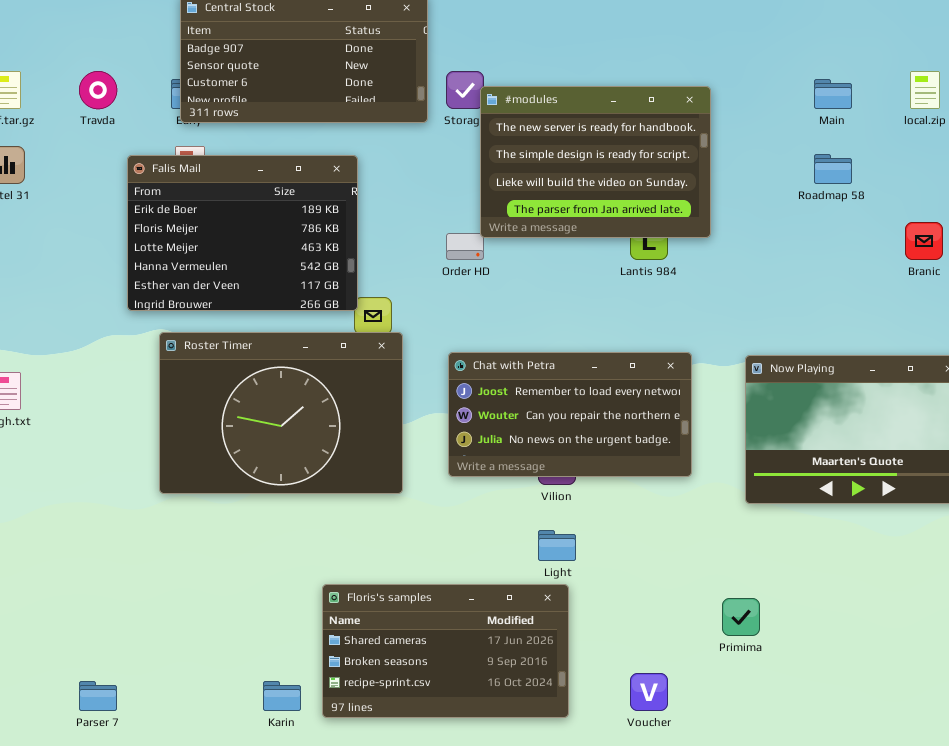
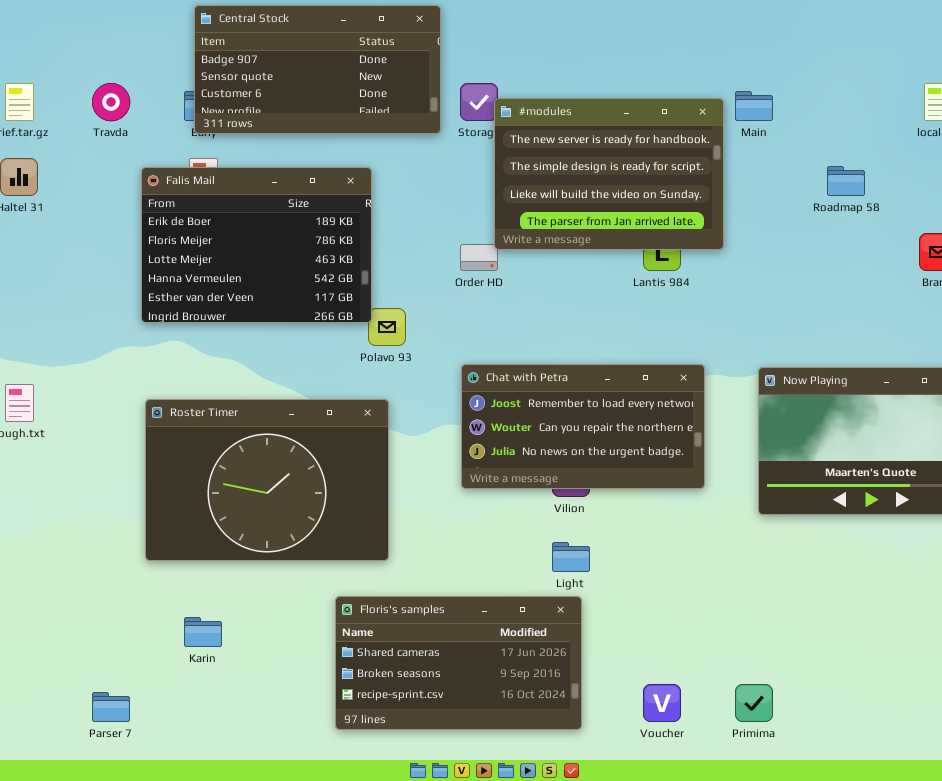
Main: [814,79,852,109] -> [735,91,773,121], moved
Roster Timer: [159,332,403,494] -> [145,399,389,561], moved
Primima: [722,598,760,636] -> [735,684,773,722], moved
Karin: [263,681,301,711] -> [184,617,222,647], moved

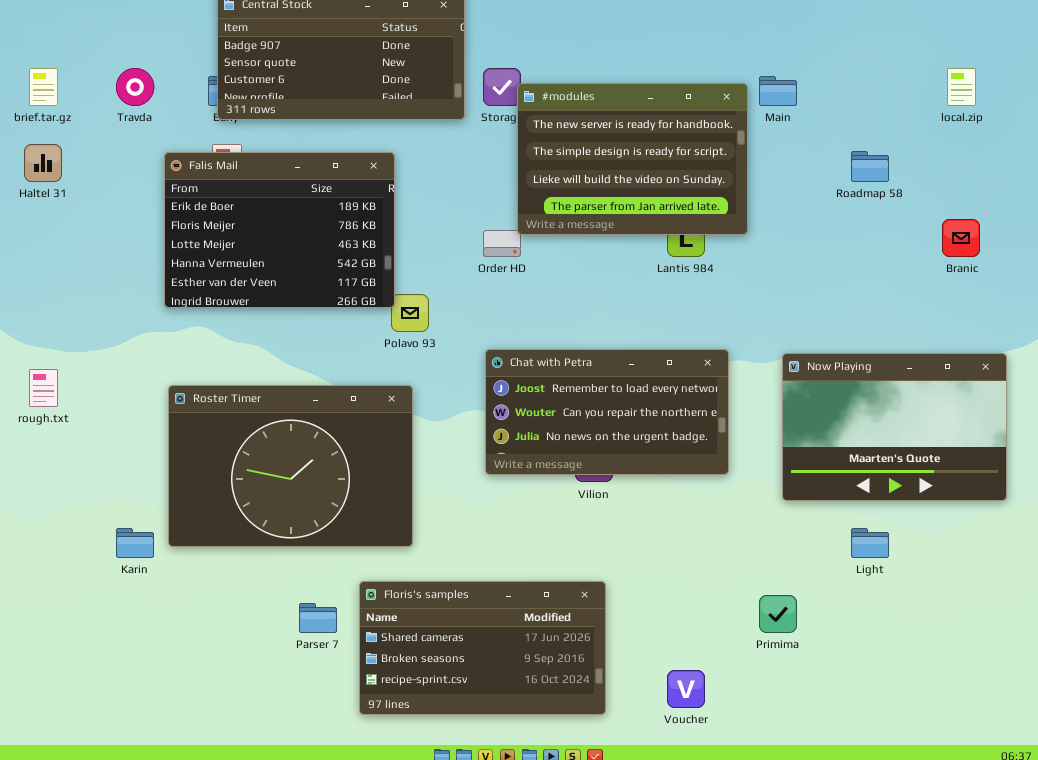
Light: [552,542,590,572] -> [851,528,889,558], moved
Karin: [184,617,222,647] -> [116,528,154,558], moved
Primima: [735,684,773,722] -> [759,595,797,633], moved
Parser 7: [92,692,130,722] -> [299,603,337,633], moved

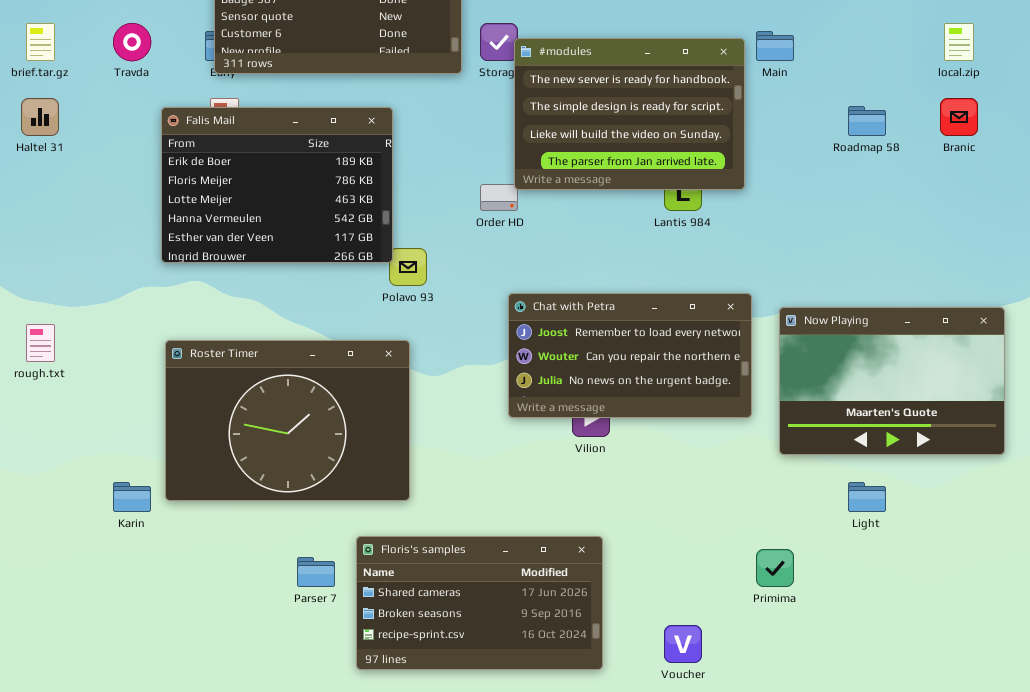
Branic: [942,219,980,257] -> [940,98,978,136], moved
Chat with Petra: [485,349,729,475] -> [508,293,752,418], moved

